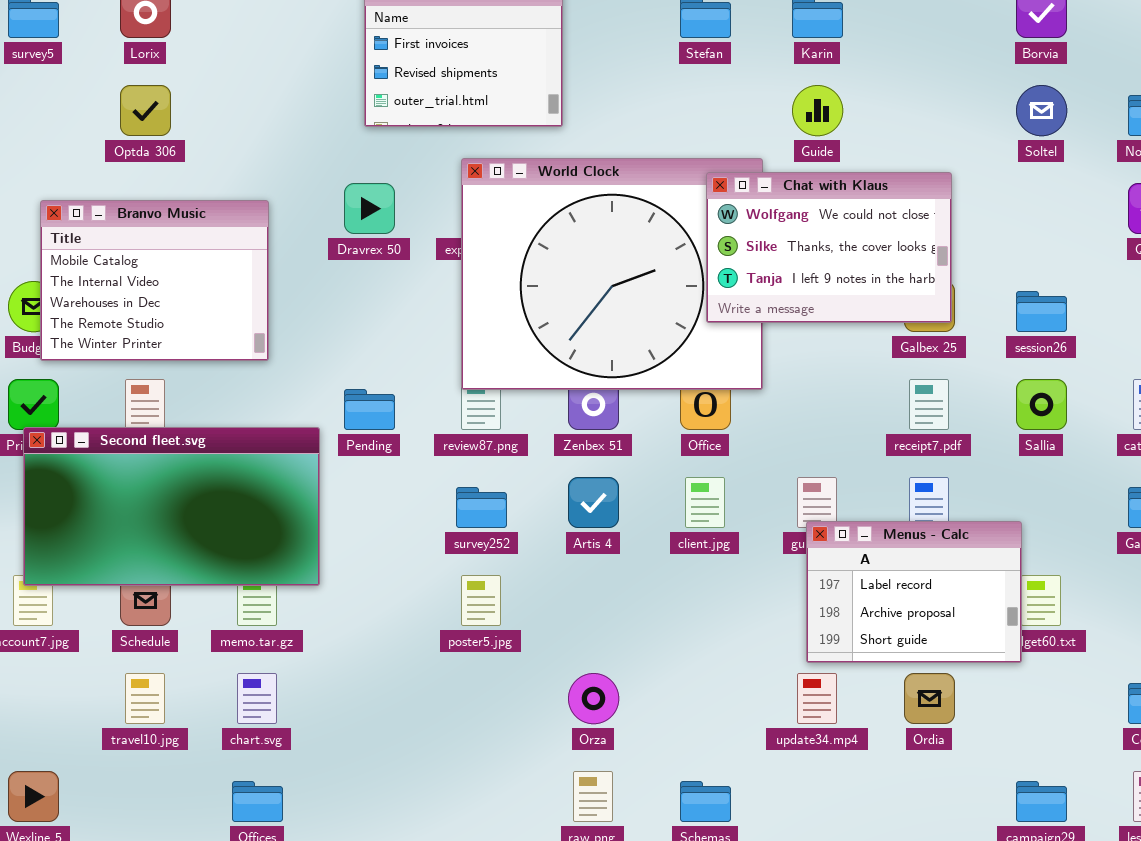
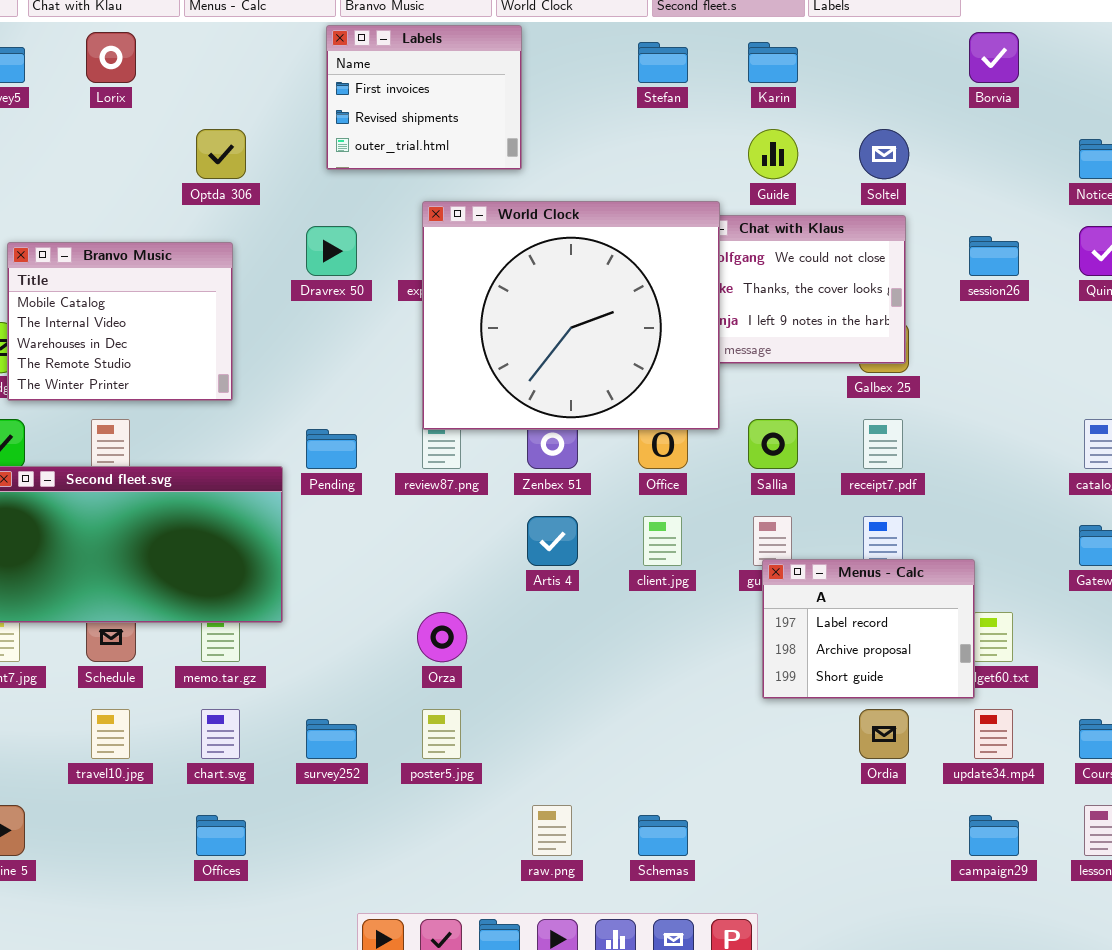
Optda 306: [120,85,171,136] -> [196,129,246,179], moved
Soltel: [1016,85,1067,136] -> [859,129,909,179], moved
World Clock: [461,158,763,390] -> [422,201,720,430], raised
session26: [1016,291,1067,332] -> [969,236,1019,276], moved
Sallia: [1016,379,1067,430] -> [748,419,798,469], moved
survey252: [456,487,507,528] -> [306,719,357,759], moved
poster5.jpg: [461,575,501,626] -> [422,709,461,759], moved
Orza: [568,673,619,724] -> [417,612,467,662], moved
update34.mp4: [797,673,837,724] -> [974,709,1013,759], moved

